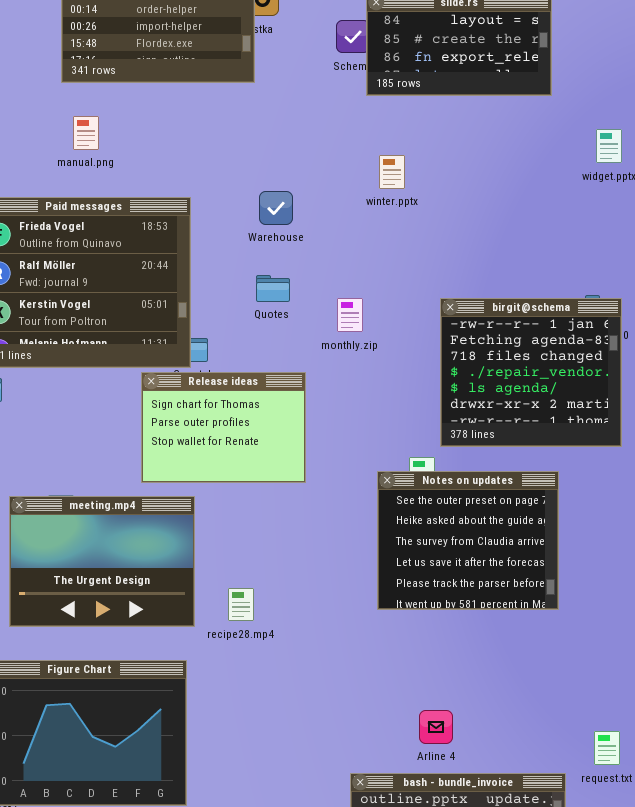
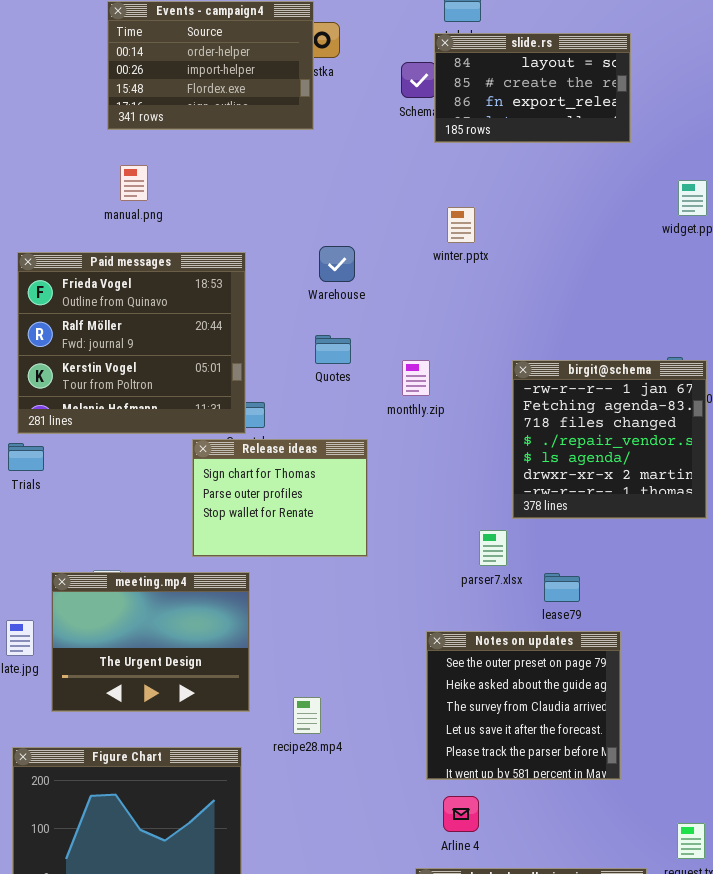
Notes on updates: [377,471,559,610] -> [426,631,621,780], moved
recipe28.mp4: [228,588,254,621] -> [293,697,321,734], moved
Arline 4: [419,710,453,744] -> [443,796,479,832], moved

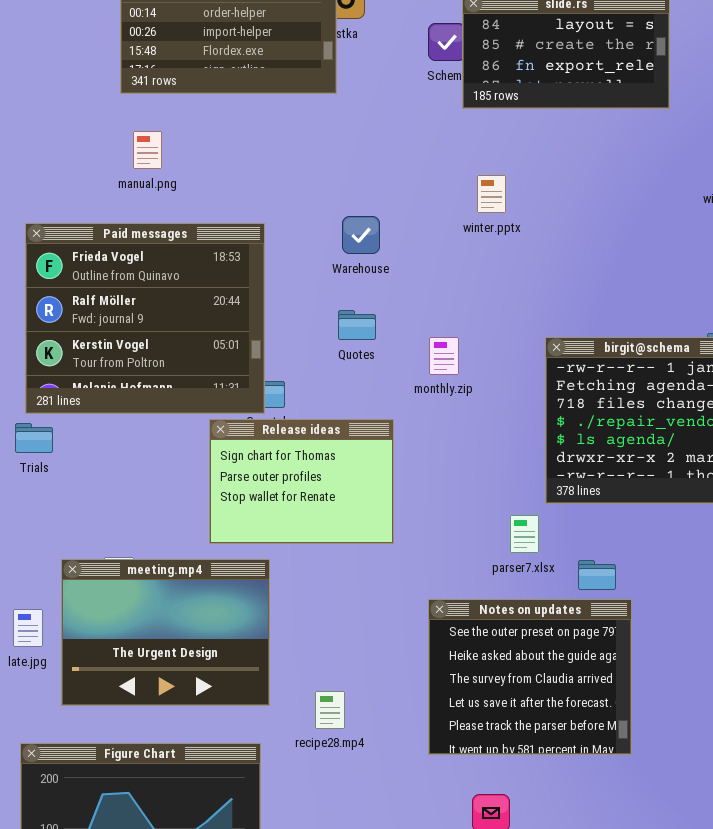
Notes on updates: [426,631,621,780] -> [428,599,632,755], moved

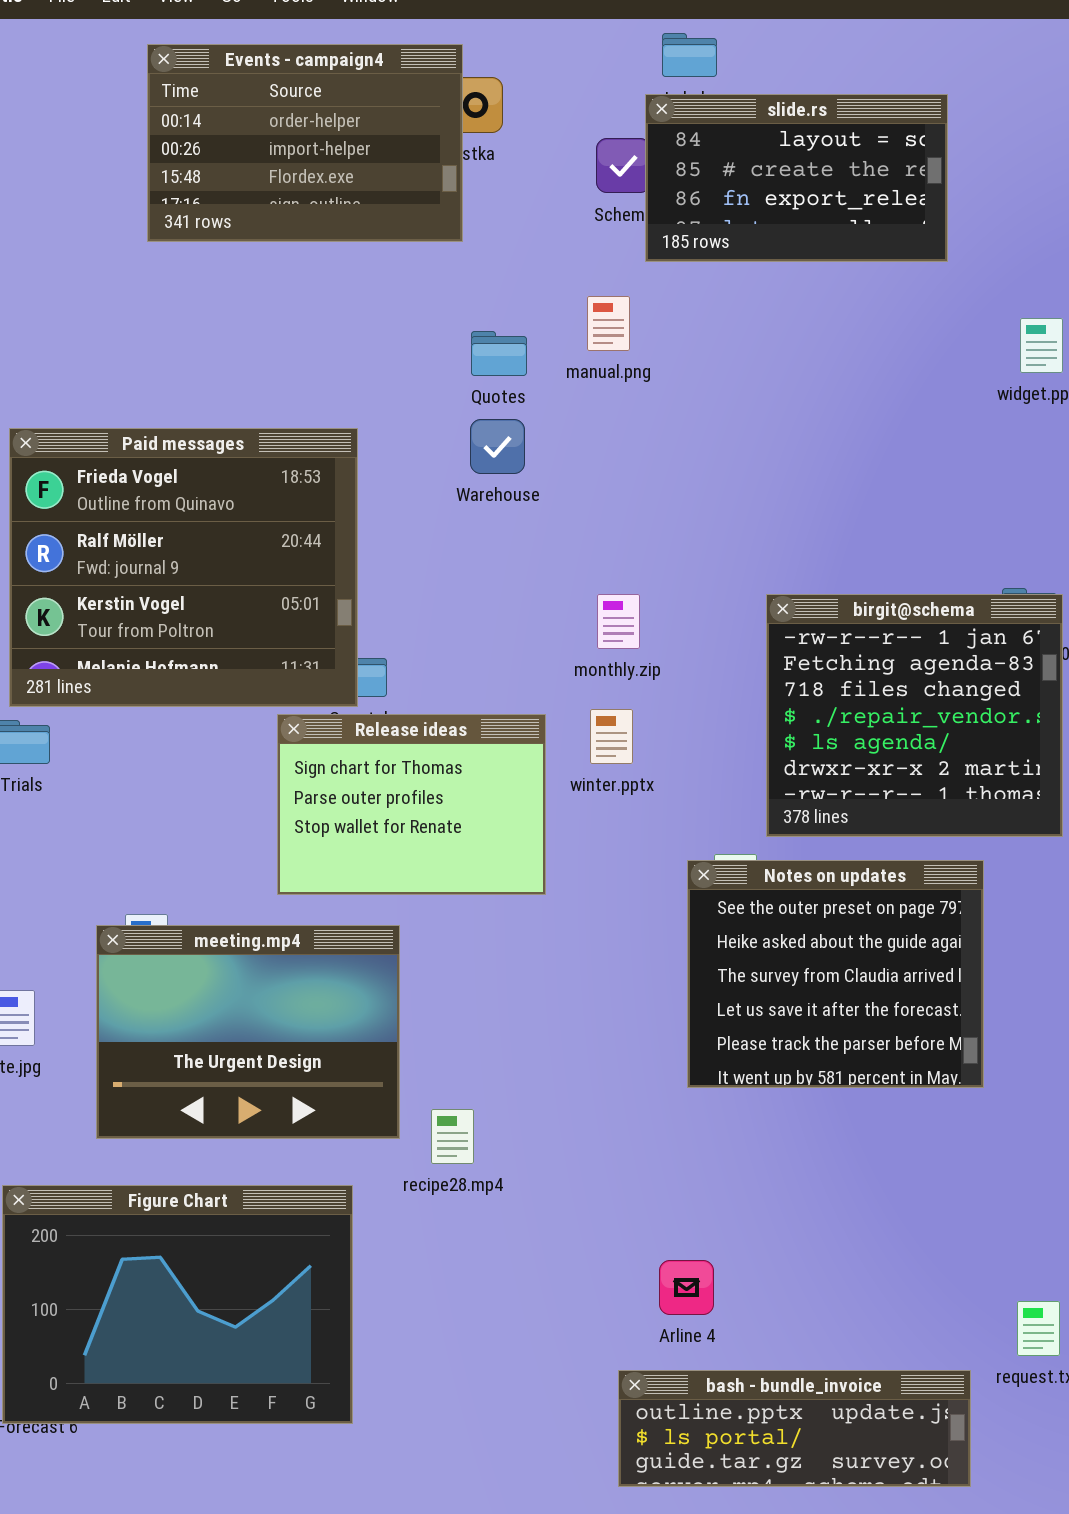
manual.png: [133,131,162,169] -> [587,296,630,351], moved
winter.pptx: [477,175,506,213] -> [590,709,633,764], moved
Quotes: [338,310,376,340] -> [471,331,527,376], moved
meeting.mp4: [61,559,270,706] -> [96,925,400,1139], moved
Notes on updates: [428,599,632,755] -> [687,860,984,1088], moved

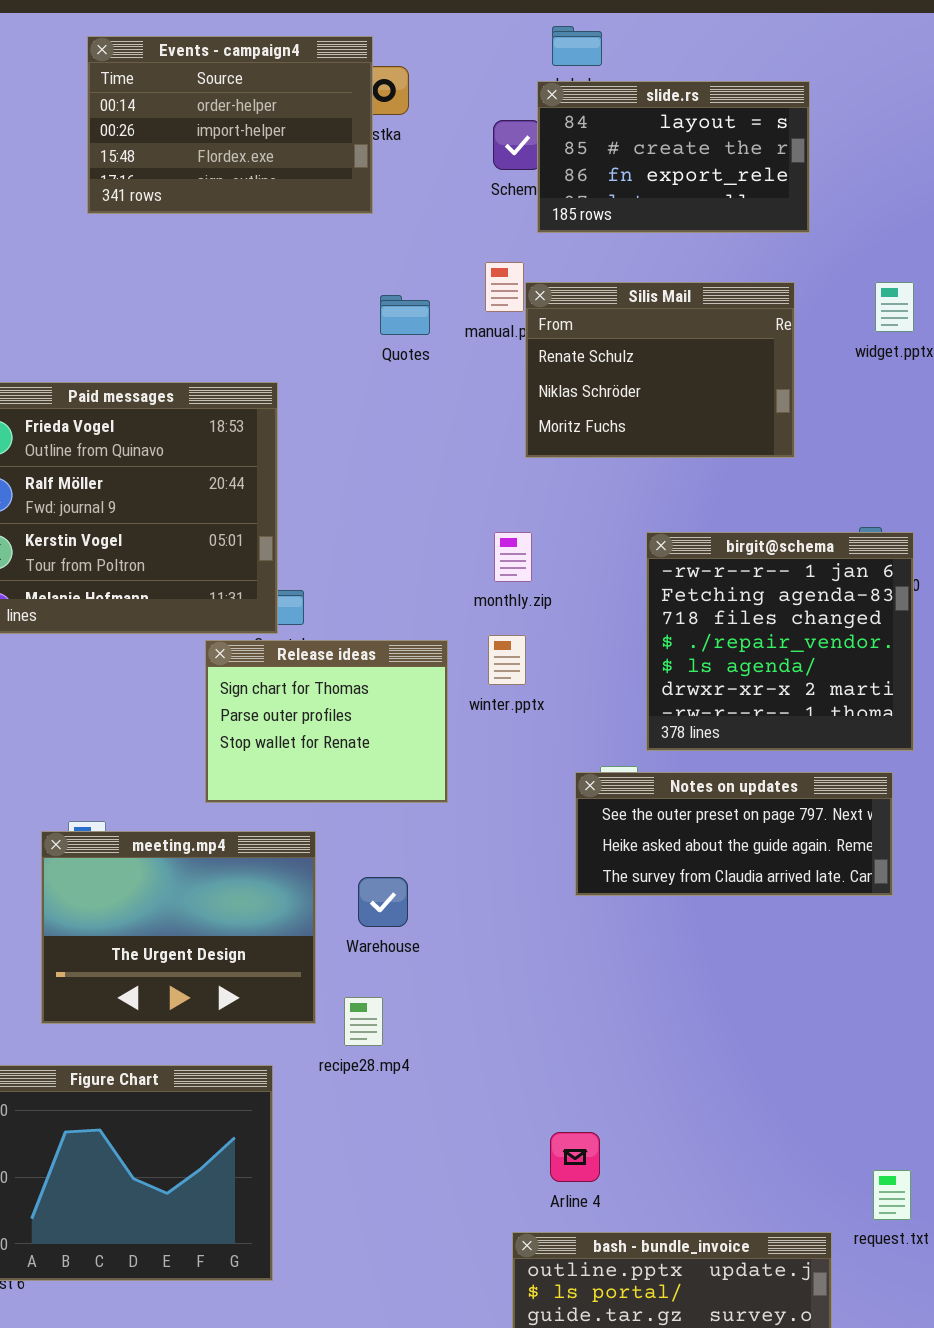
Silis Mail: none -> [525,282,795,458], opened
Warehouse: [470,419,525,474] -> [358,877,408,927], moved
Notes on updates: [687,860,984,1088] -> [575,772,893,896], resized

